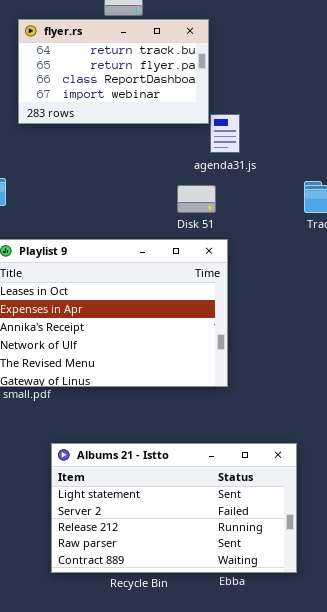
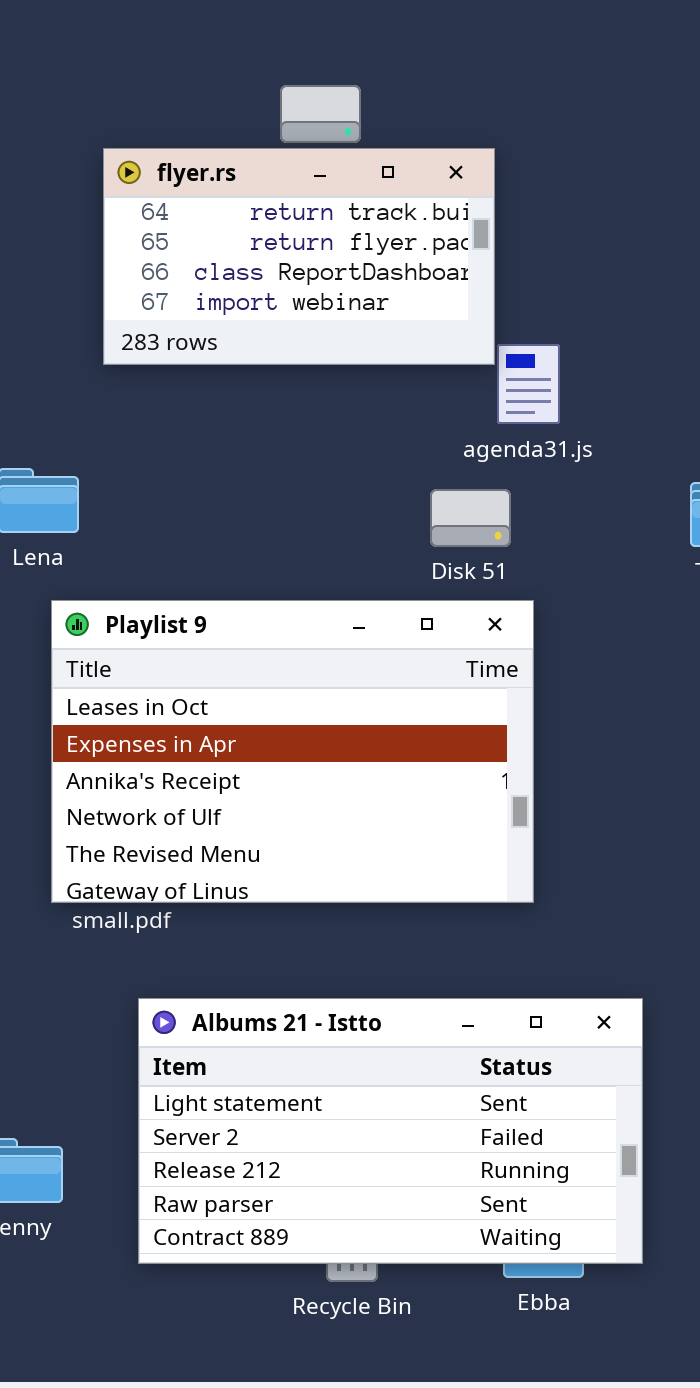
Albums 21 - Istto: [51,443,297,573] -> [138,998,643,1264], moved

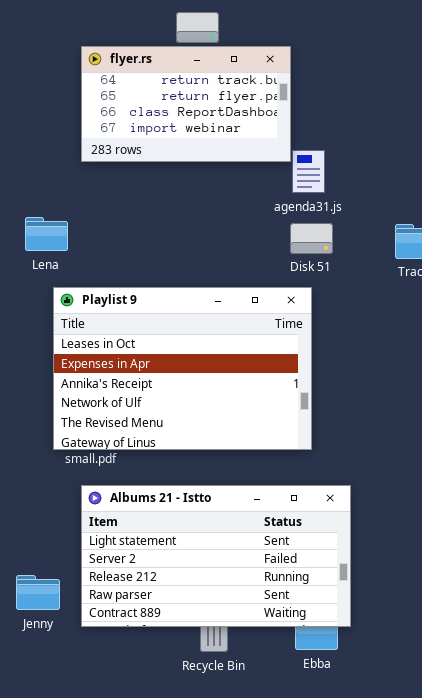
Disk 51: [430,489,511,547] -> [290,223,333,254], moved
Albums 21 - Istto: [138,998,643,1264] -> [81,485,351,627], moved

